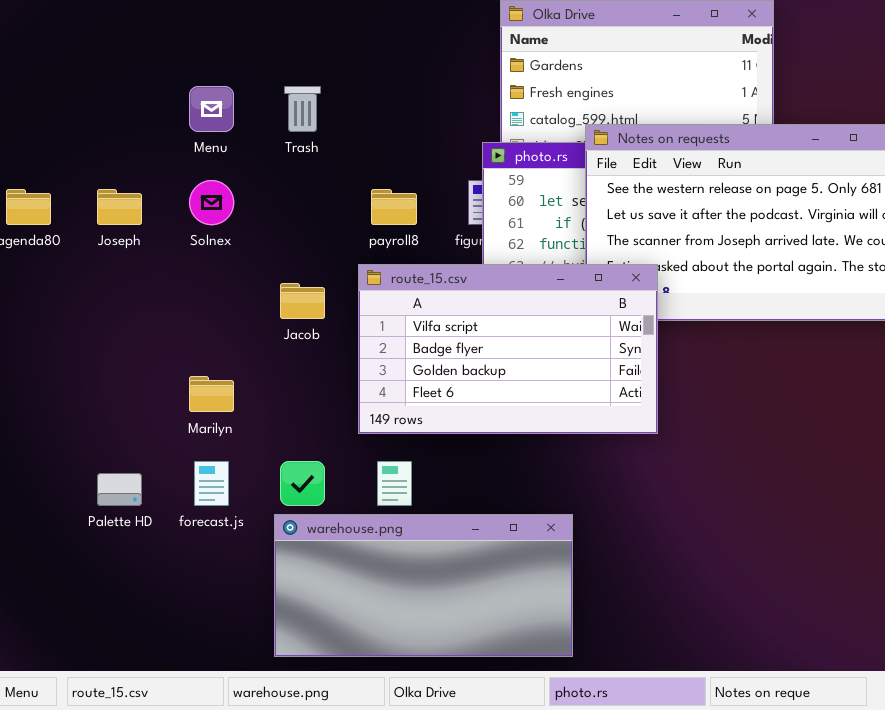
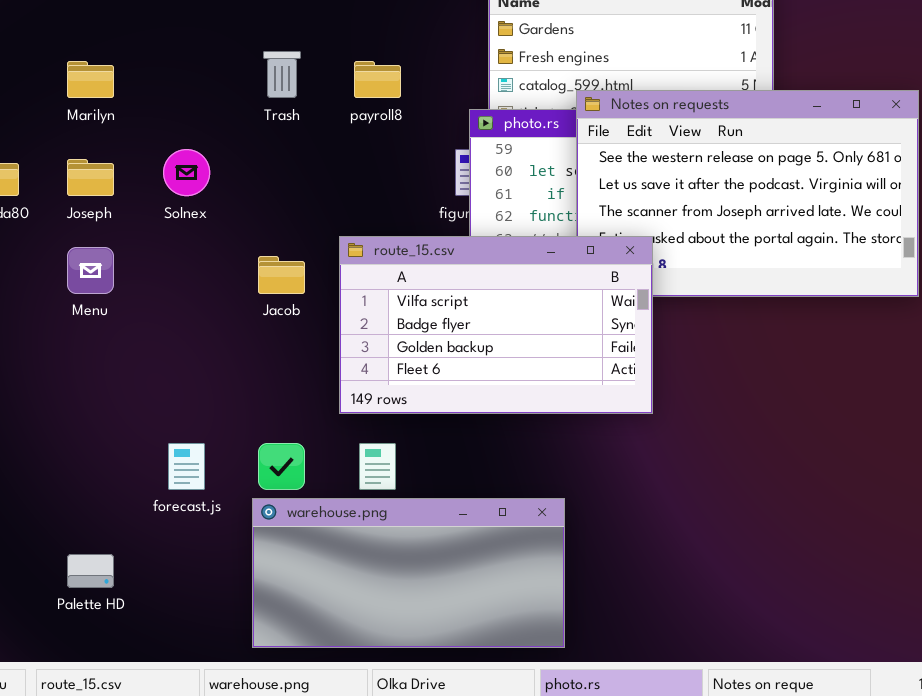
Menu: [189,86,234,132] -> [67,247,114,294], moved
payroll8: [371,189,417,225] -> [354,61,401,98], moved
Marilyn: [189,376,234,412] -> [67,61,114,98], moved
Palette HD: [97,473,142,506] -> [67,554,114,588], moved

